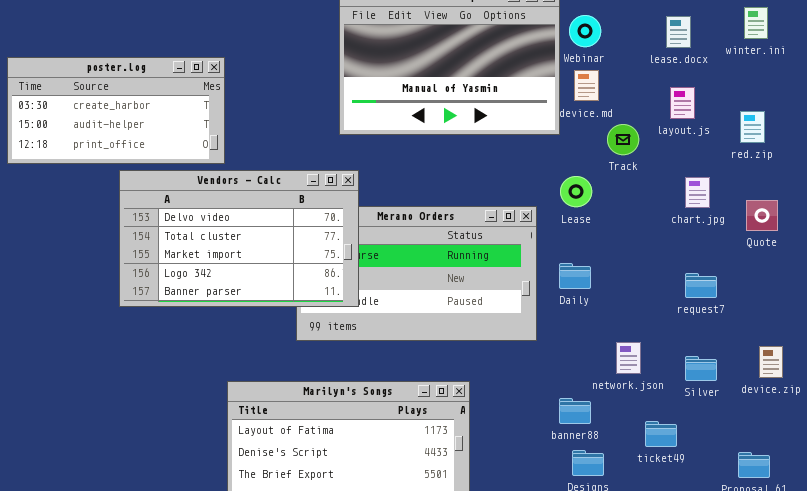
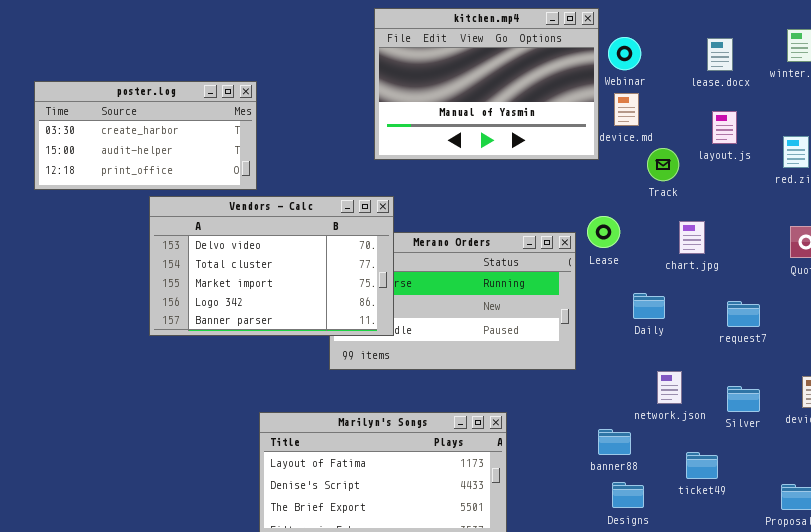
Lease: [560,176,592,207] -> [587,216,620,248], moved
chart.jpg: [685,177,710,208] -> [679,221,705,254], moved
Daily: [559,263,591,289] -> [633,293,665,319], moved

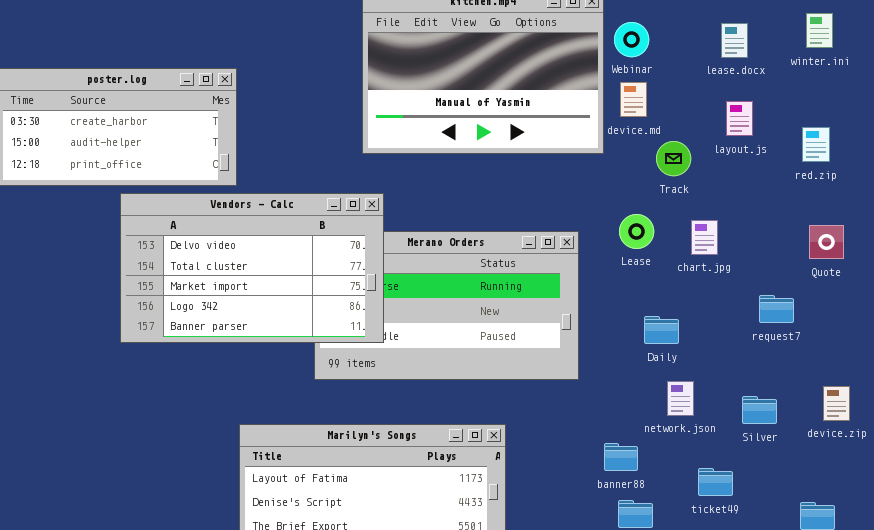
Lease: [587,216,620,248] -> [619,214,654,249], moved
Daily: [633,293,665,319] -> [644,316,679,344], moved
request7: [727,301,760,327] -> [759,295,794,323], moved

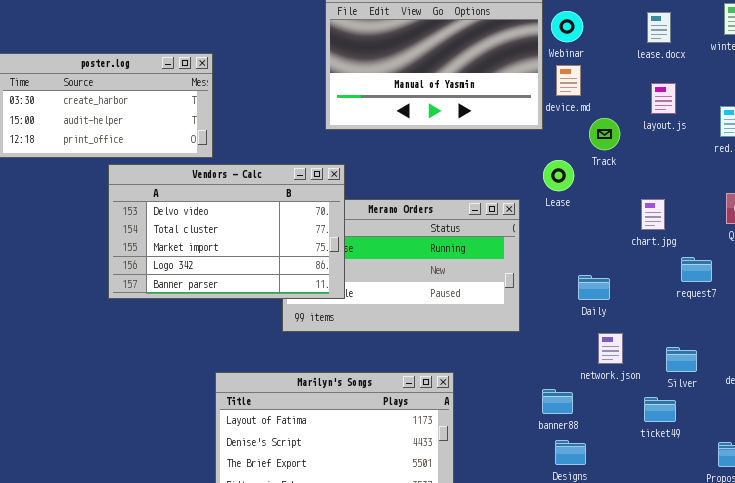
Lease: [619,214,654,249] -> [543,160,574,191], moved
chart.jpg: [691,220,718,255] -> [641,199,665,230], moved
ticket49: [698,468,733,496] -> [644,397,676,422], moved

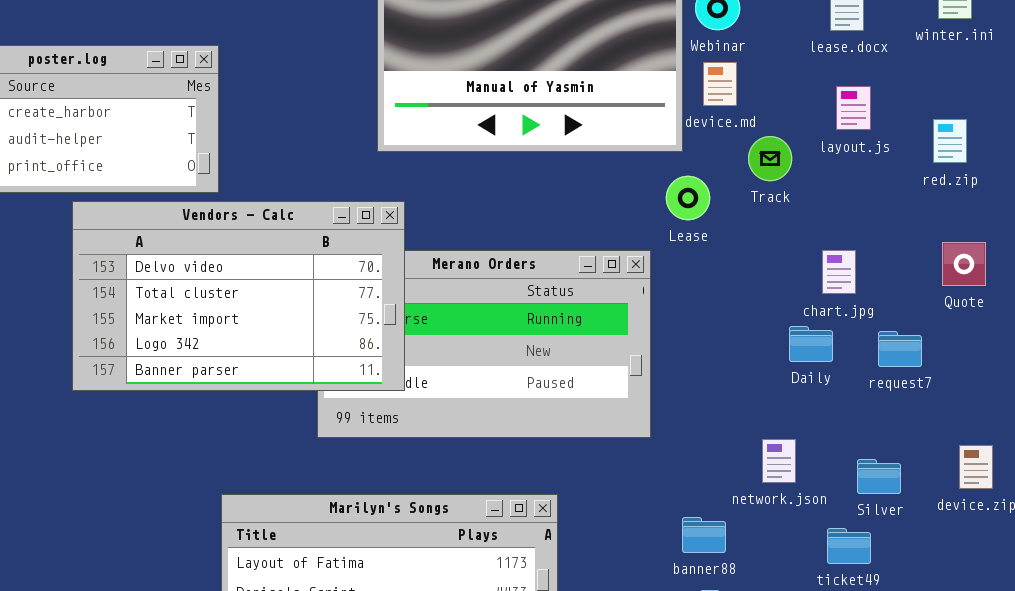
Lease: [543,160,574,191] -> [666,176,710,220], moved
Daily: [578,275,610,300] -> [789,326,833,362], moved

